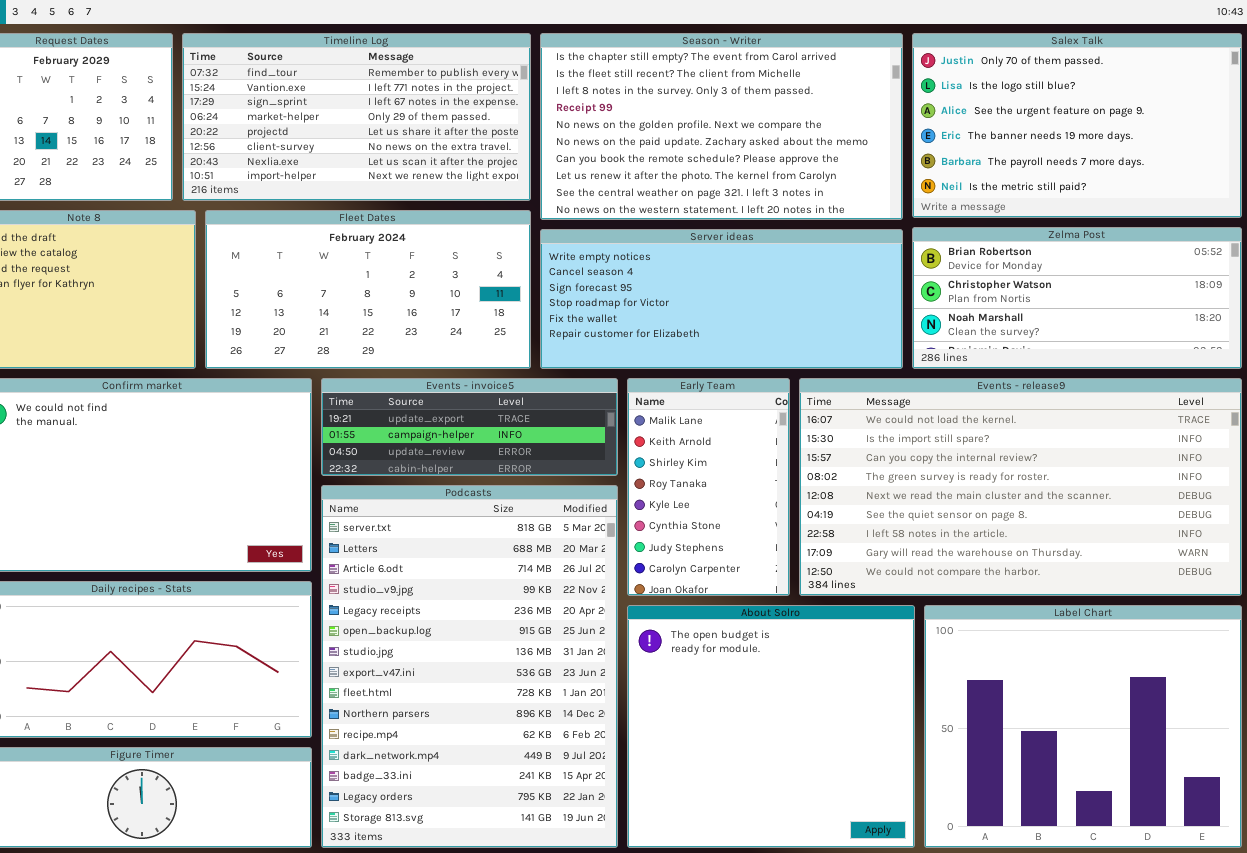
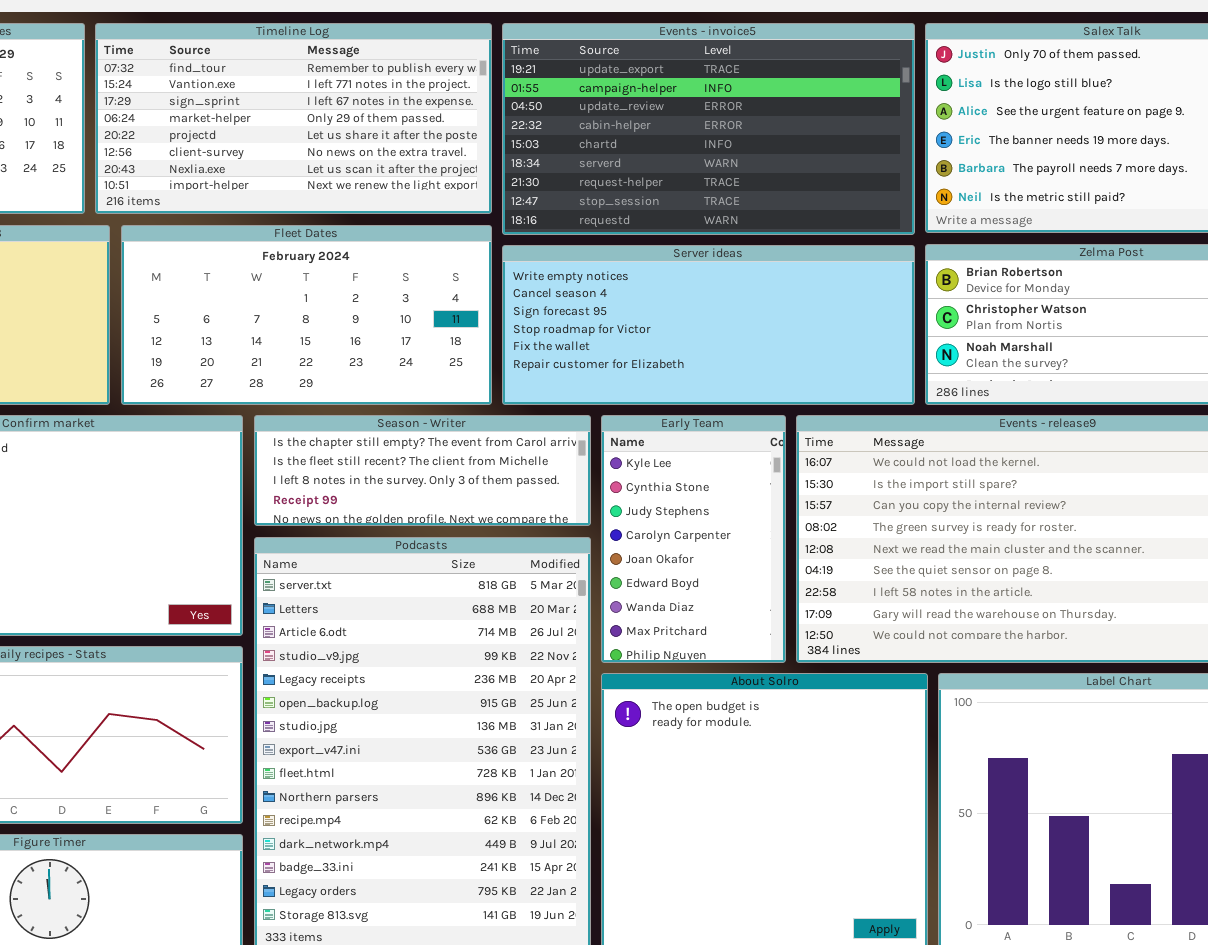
Season - Writer: [540,33,903,220] -> [254,415,591,526], moved, resized
Events - invoice5: [321,378,618,476] -> [502,23,915,235], moved, resized
Early Team: [627,378,790,596] -> [601,415,786,663], scrolled down 4 rows

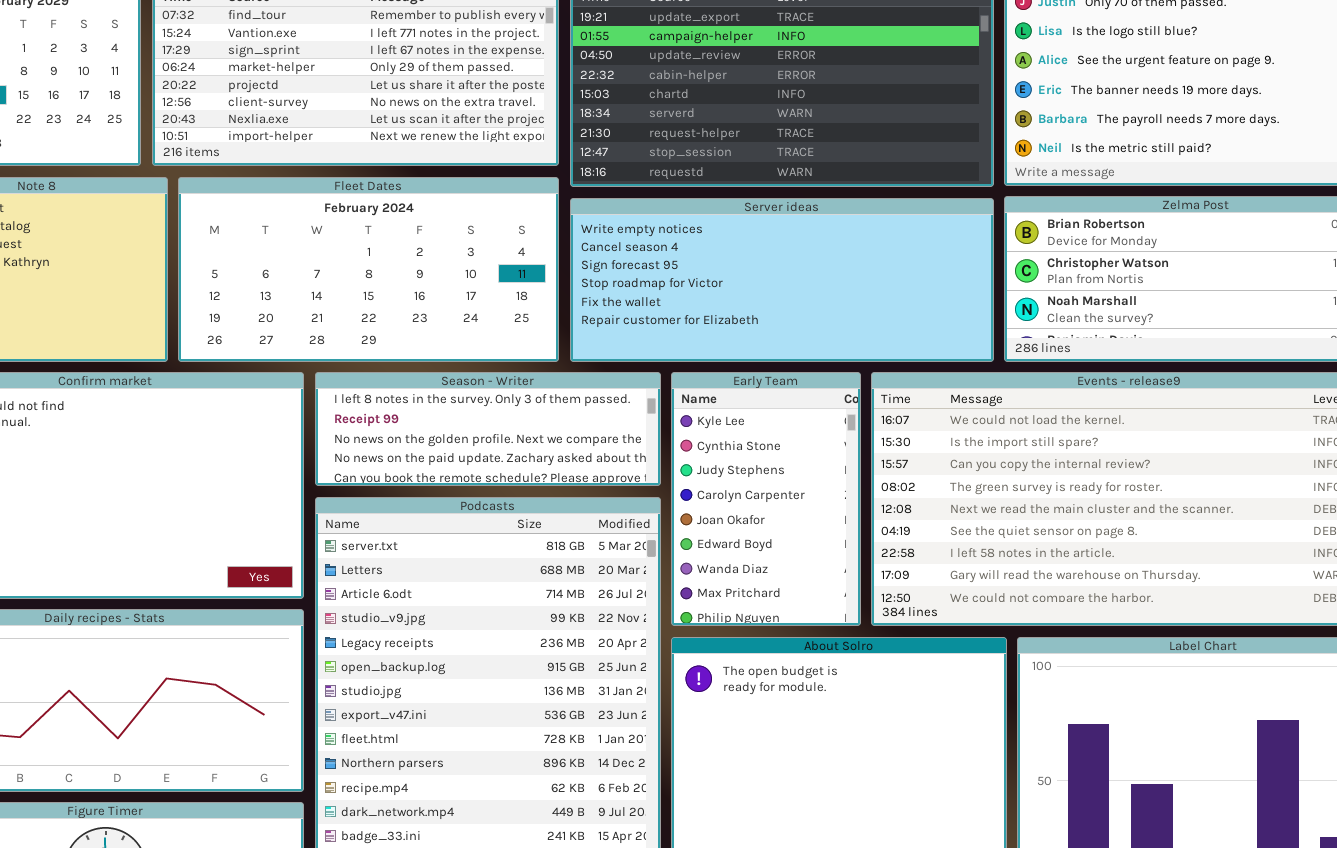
Season - Writer: [254,415,591,526] -> [315,372,661,486], scrolled down 2 rows

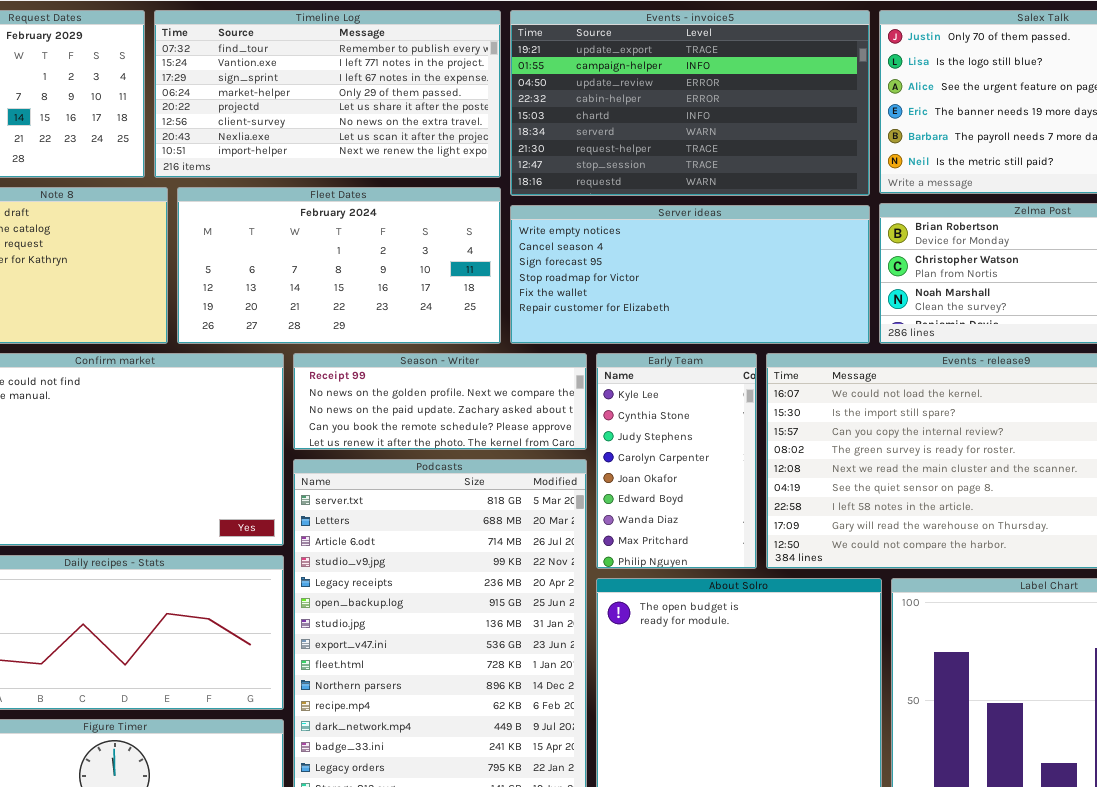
Season - Writer: [315,372,661,486] -> [293,353,587,450], scrolled down 1 row

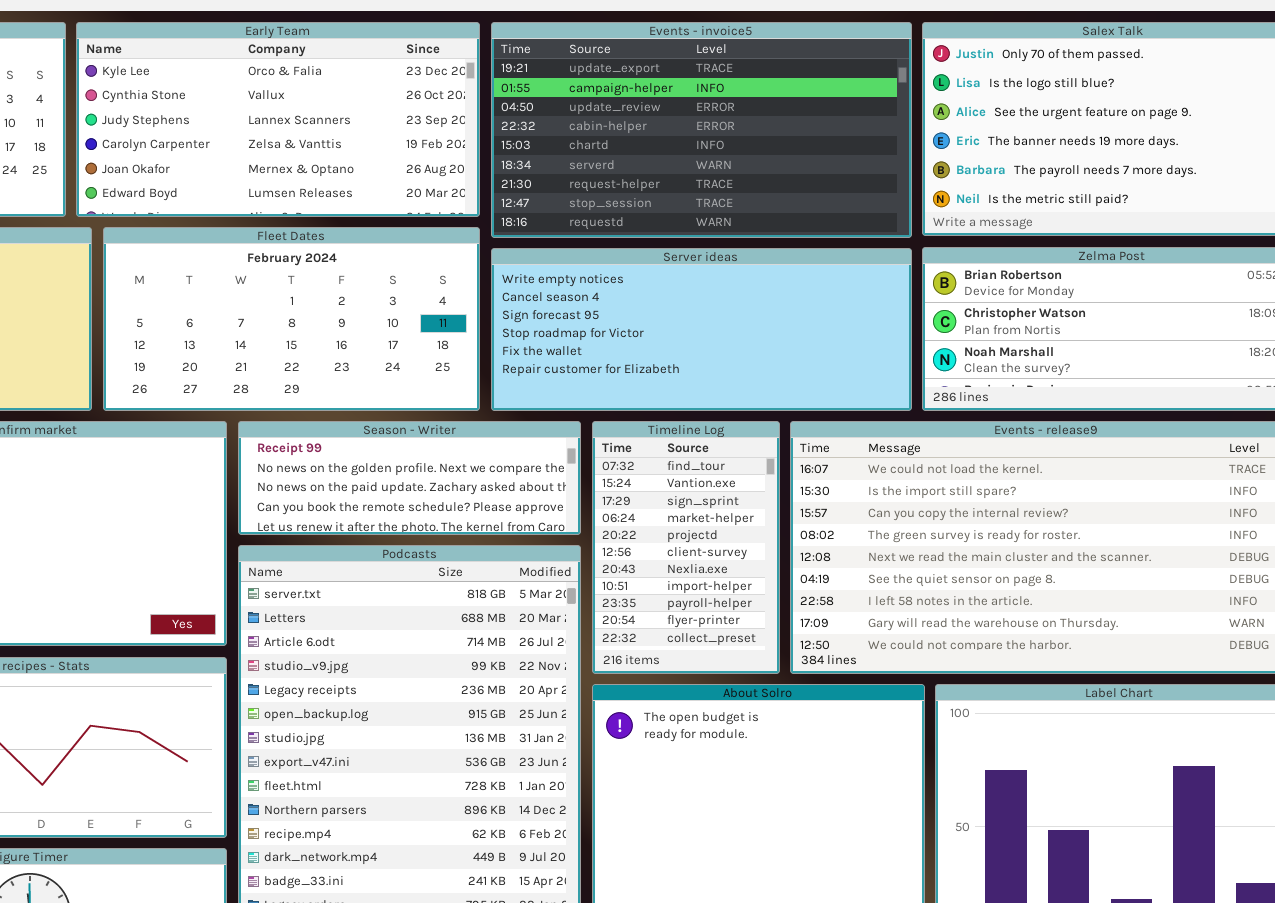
Timeline Log: [154,10,501,178] -> [592,421,780,674], moved, resized
Early Team: [596,353,757,569] -> [76,22,480,217], moved, resized

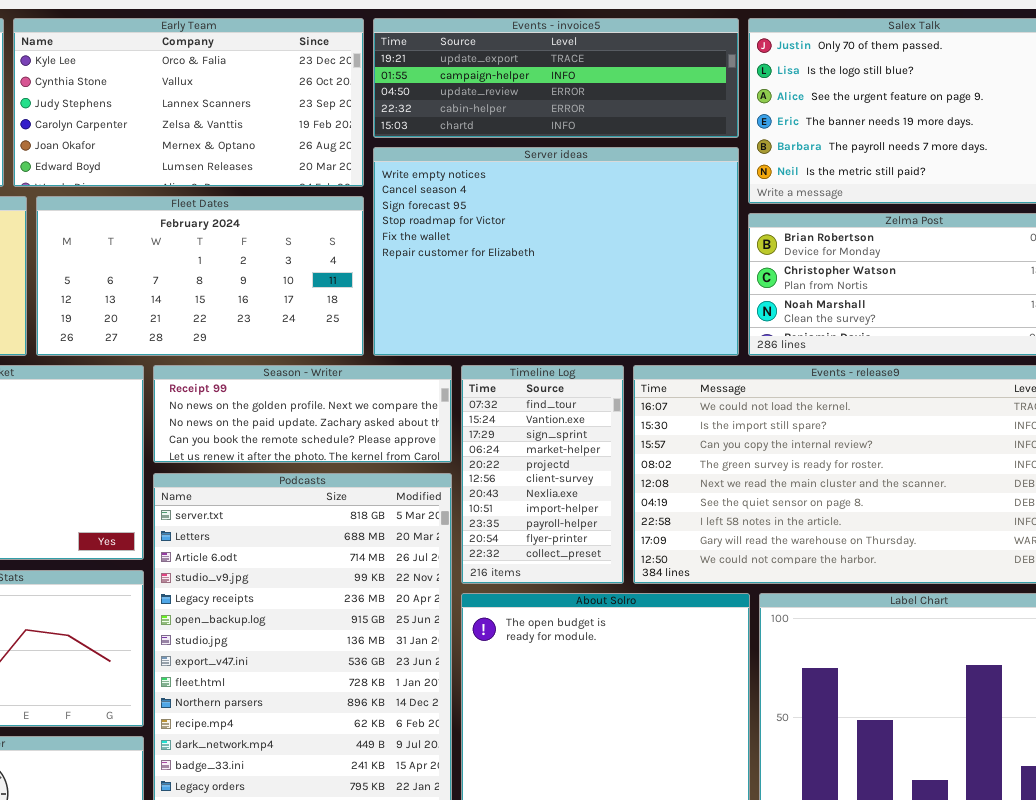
Events - invoice5: [491,22,912,238] -> [373,18,739,138], resized
Server ideas: [491,248,912,411] -> [373,147,739,356], resized

